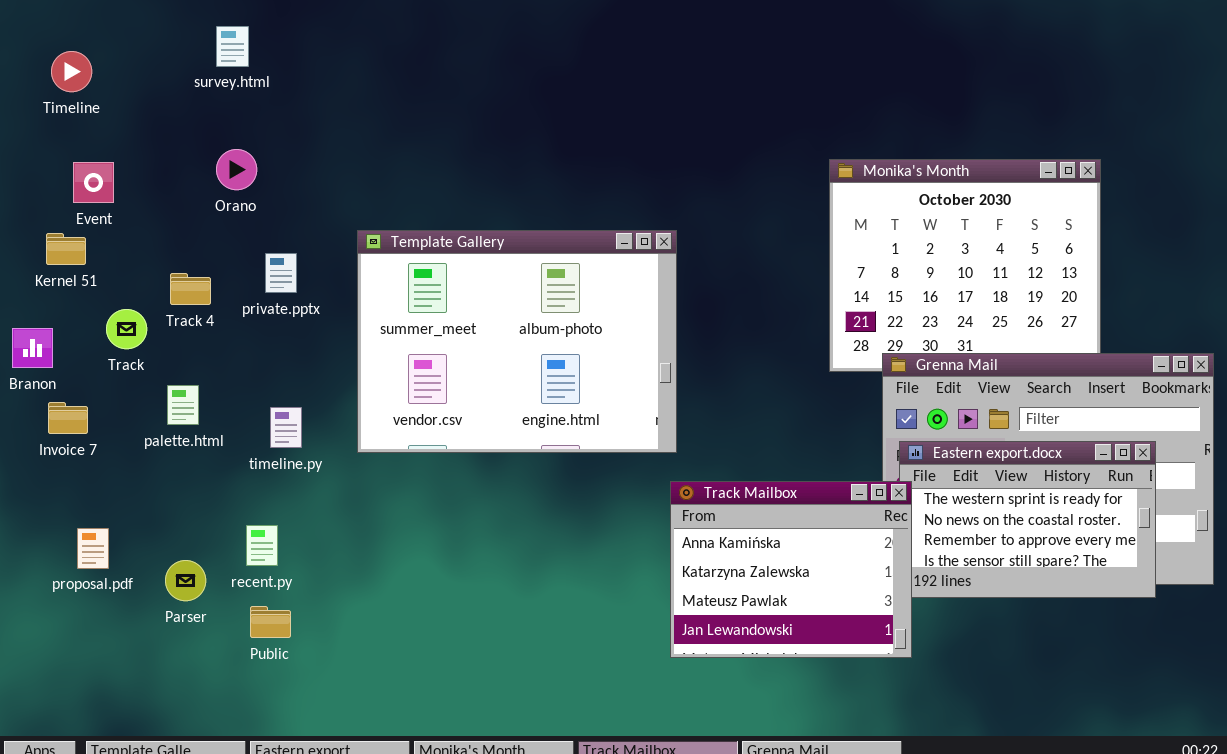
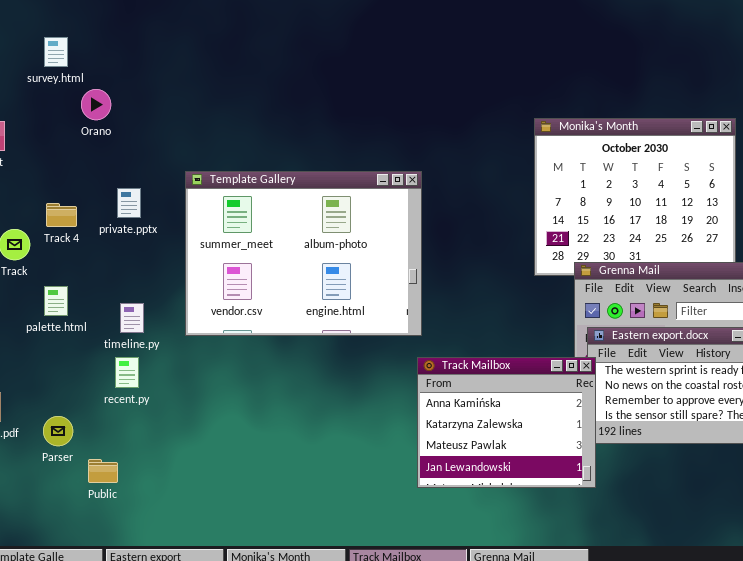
survey.html: [216,26,249,67] -> [44,37,68,67], moved
Orano: [216,149,257,190] -> [81,89,111,120], moved
recent.py: [246,525,278,566] -> [115,357,139,388], moved
Public: [250,606,291,638] -> [88,459,118,483], moved

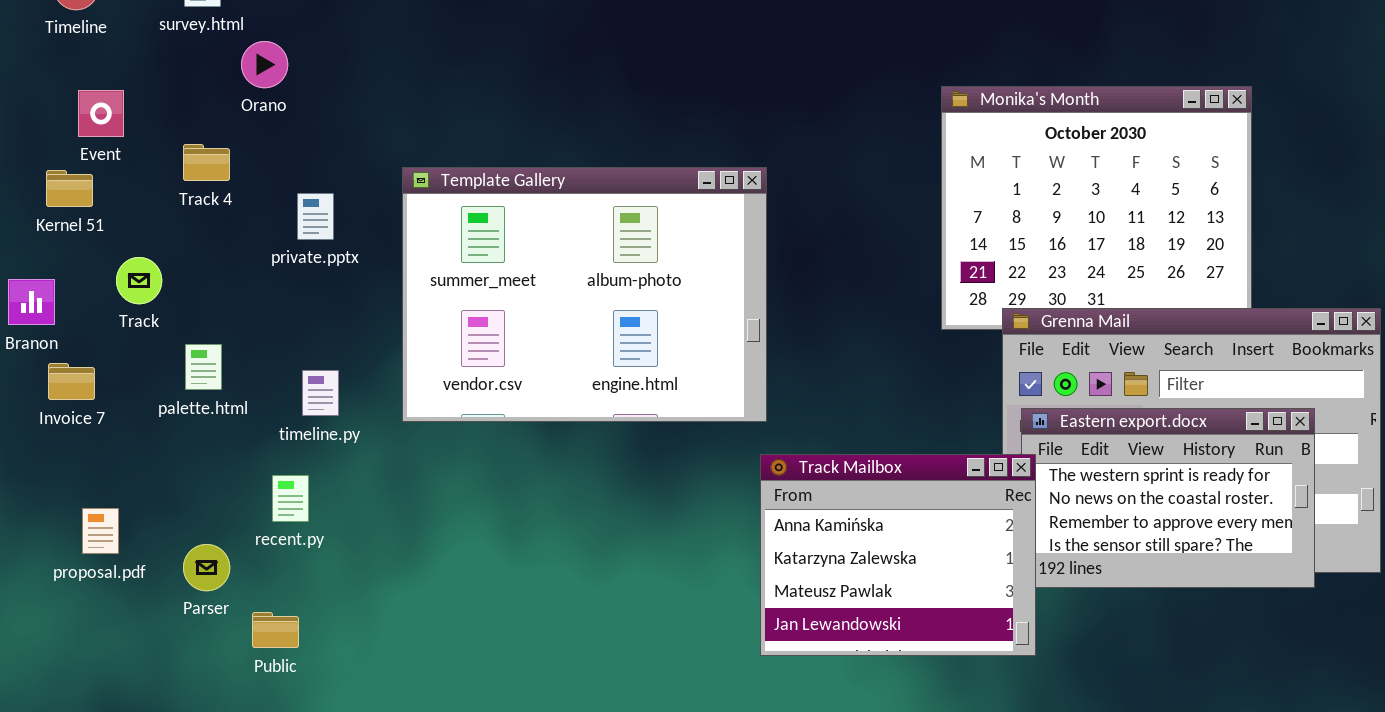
Track 4: [46,203,77,227] -> [183,144,230,181], moved
recent.py: [115,357,139,388] -> [272,475,309,522], moved

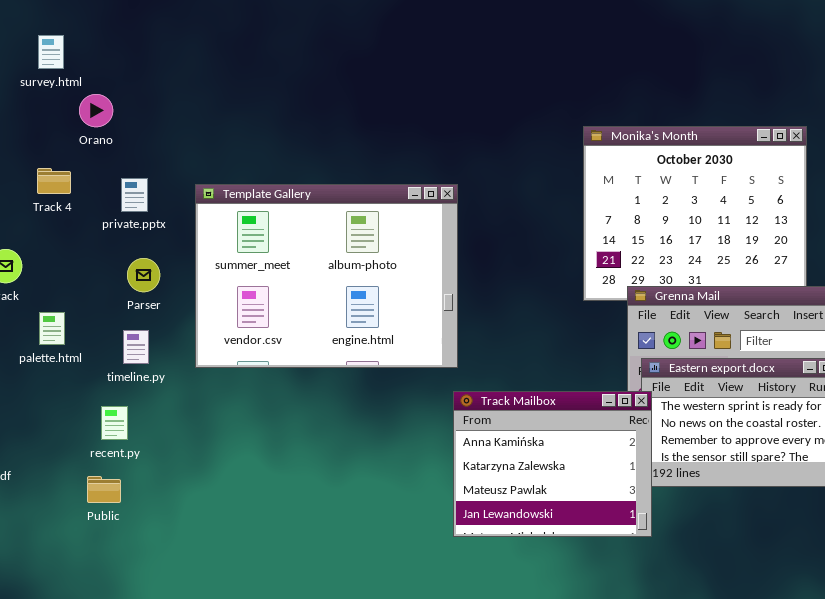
private.pptx: [297,193,334,240] -> [121,178,148,212], moved
Parser: [183,544,230,591] -> [127,258,160,292], moved
Public: [252,612,299,648] -> [87,476,121,503], moved

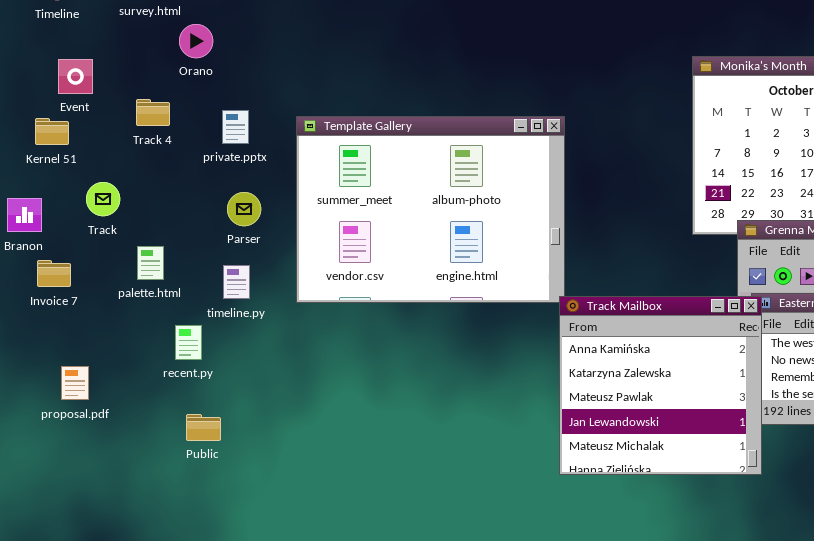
Track Mailbox: [453,391,652,537] -> [559,296,762,475], resized
recent.py: [101,406,128,440] -> [175,325,202,360], moved

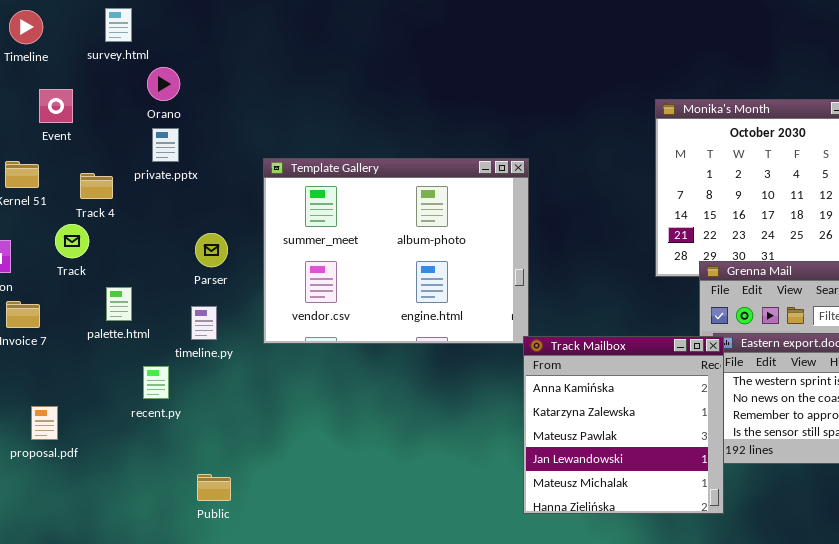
Event: [58,59,93,94] -> [39,89,73,123], moved
Track 4: [136,99,170,126] -> [80,173,113,199], moved
private.pptx: [222,110,249,144] -> [152,128,179,162], moved
Public: [186,414,221,441] -> [197,474,231,501], moved

